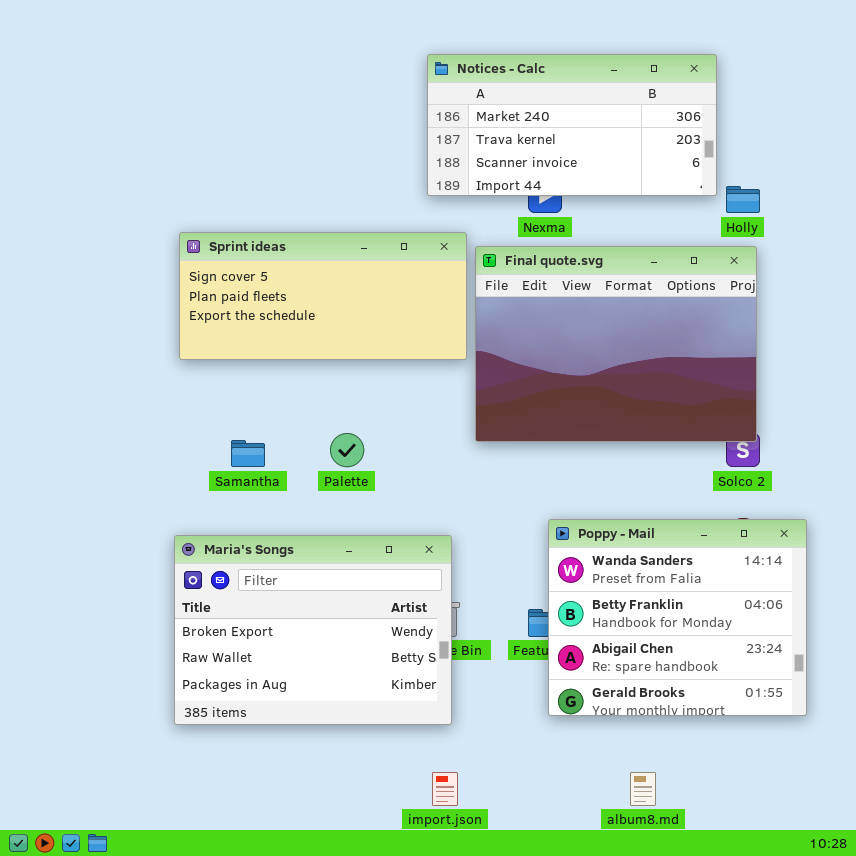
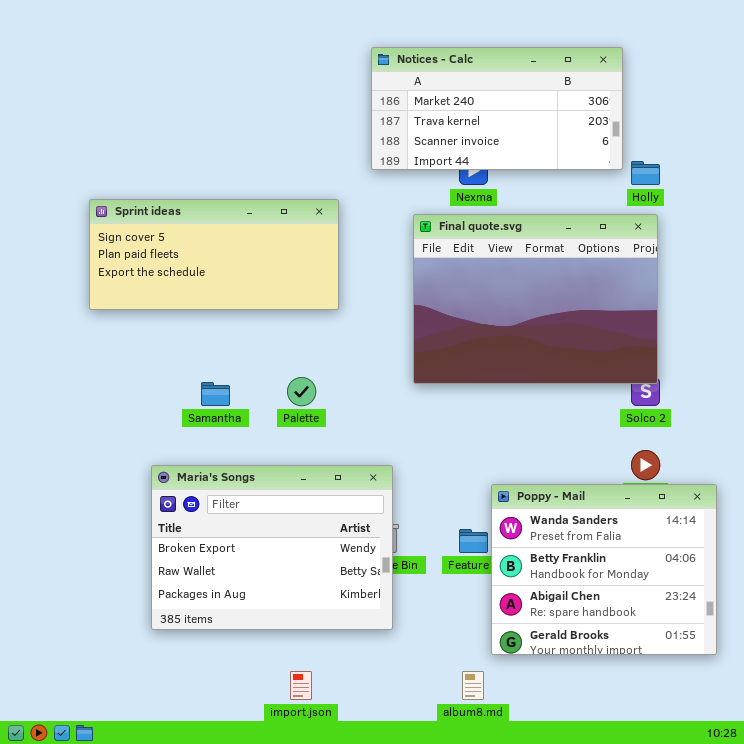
Sprint ideas: [179,232,467,360] -> [89,199,339,310], moved
Poppy - Mail: [548,519,807,716] -> [491,484,717,655], moved
import.json: [432,772,458,806] -> [290,671,312,700], moved
album8.md: [630,772,656,806] -> [462,671,484,700], moved

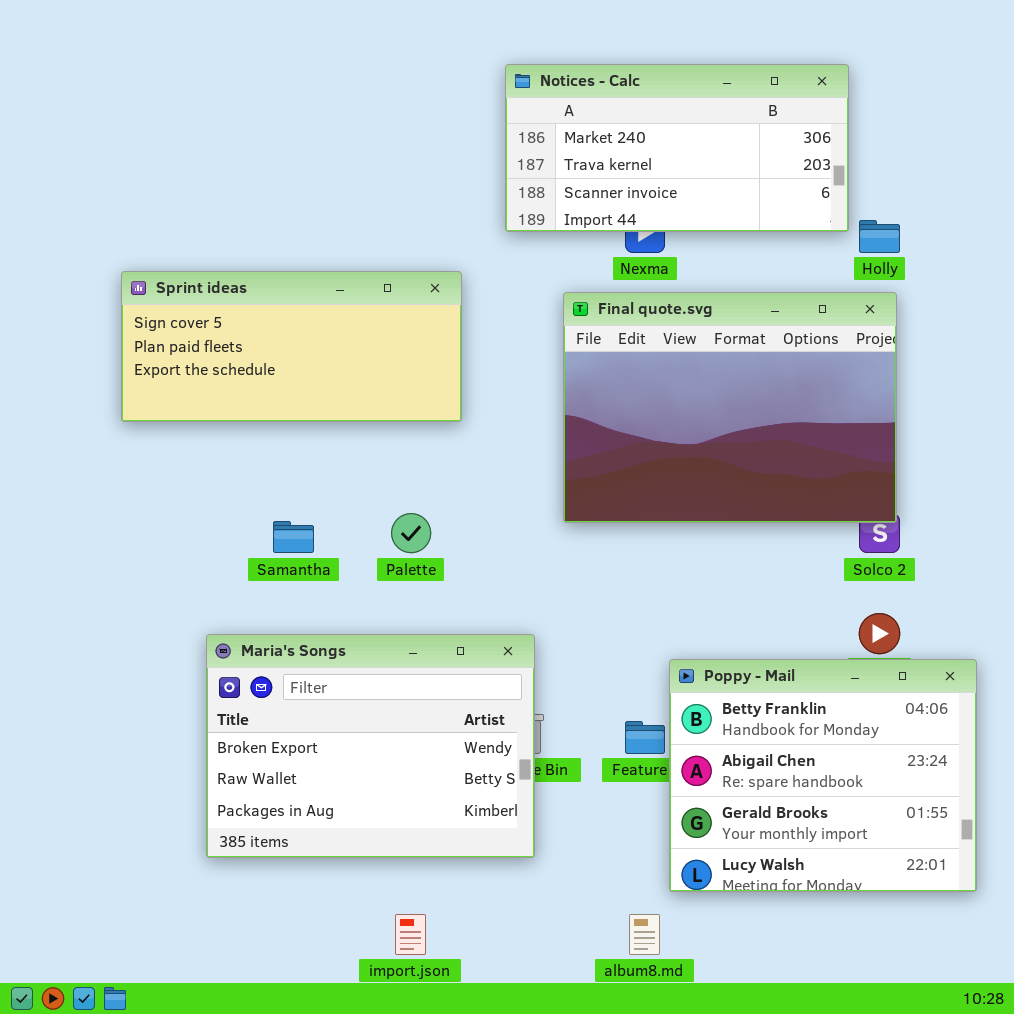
Poppy - Mail: [491,484,717,655] -> [669,659,977,892], scrolled down 1 row

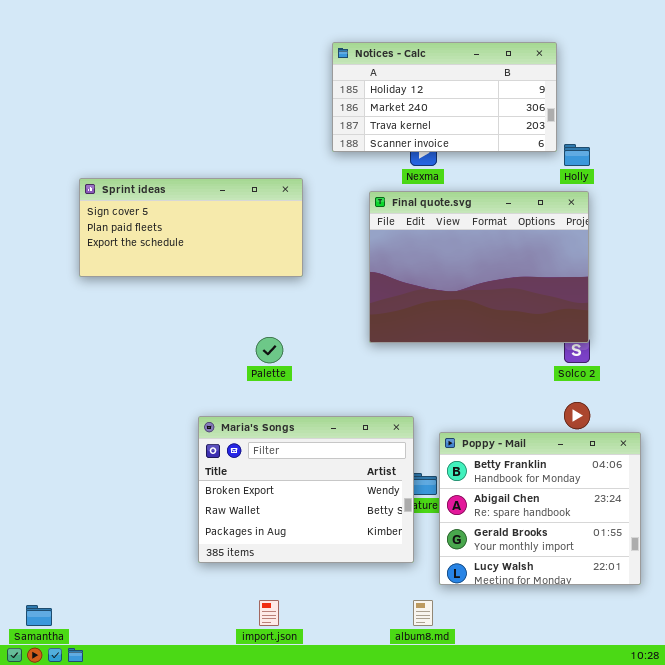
Notices - Calc: [505,64,849,232] -> [332,42,557,152], scrolled up 1 row
Samantha: [273,521,314,553] -> [26,605,52,626], moved
Maria's Songs: [206,634,535,858] -> [198,416,414,563], moved

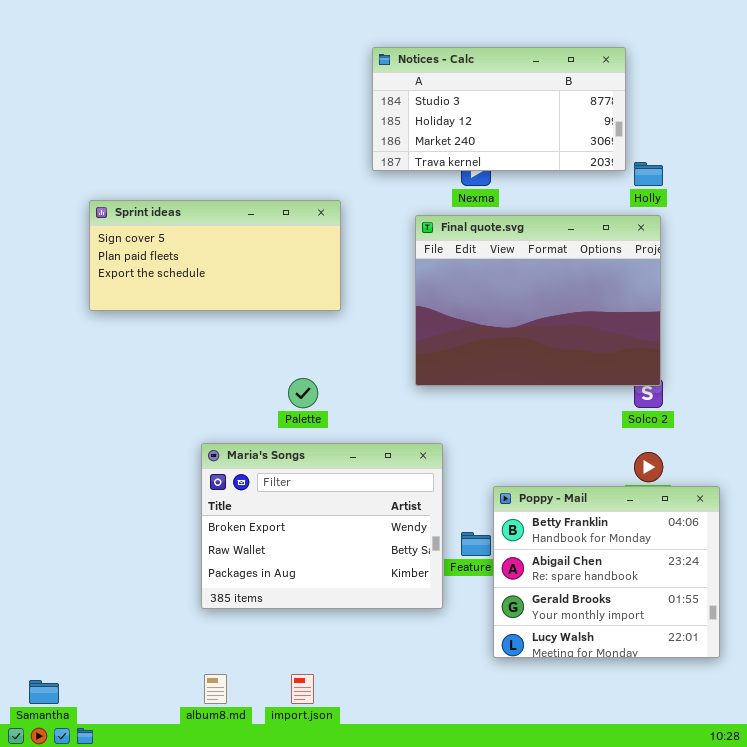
Notices - Calc: [332,42,557,152] -> [372,47,626,171], scrolled up 1 row
Maria's Songs: [198,416,414,563] -> [201,443,443,609], moved
album8.md: [413,600,433,626] -> [204,674,227,704], moved

